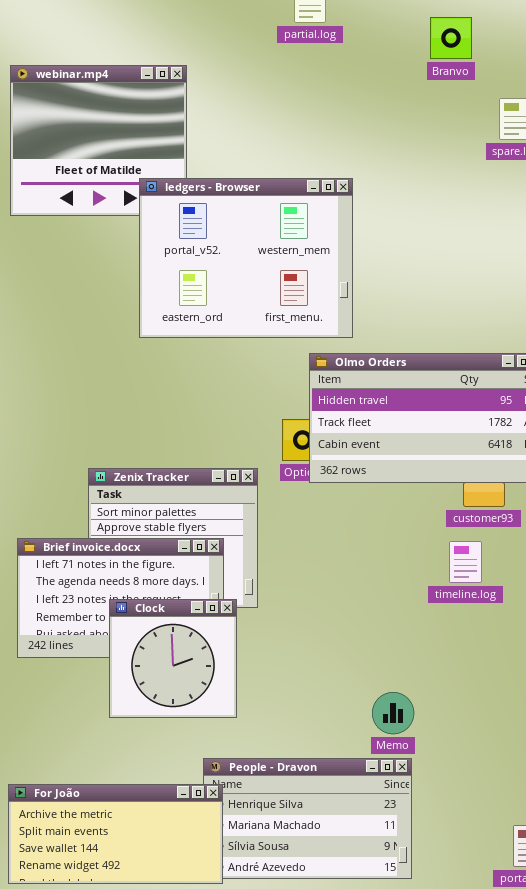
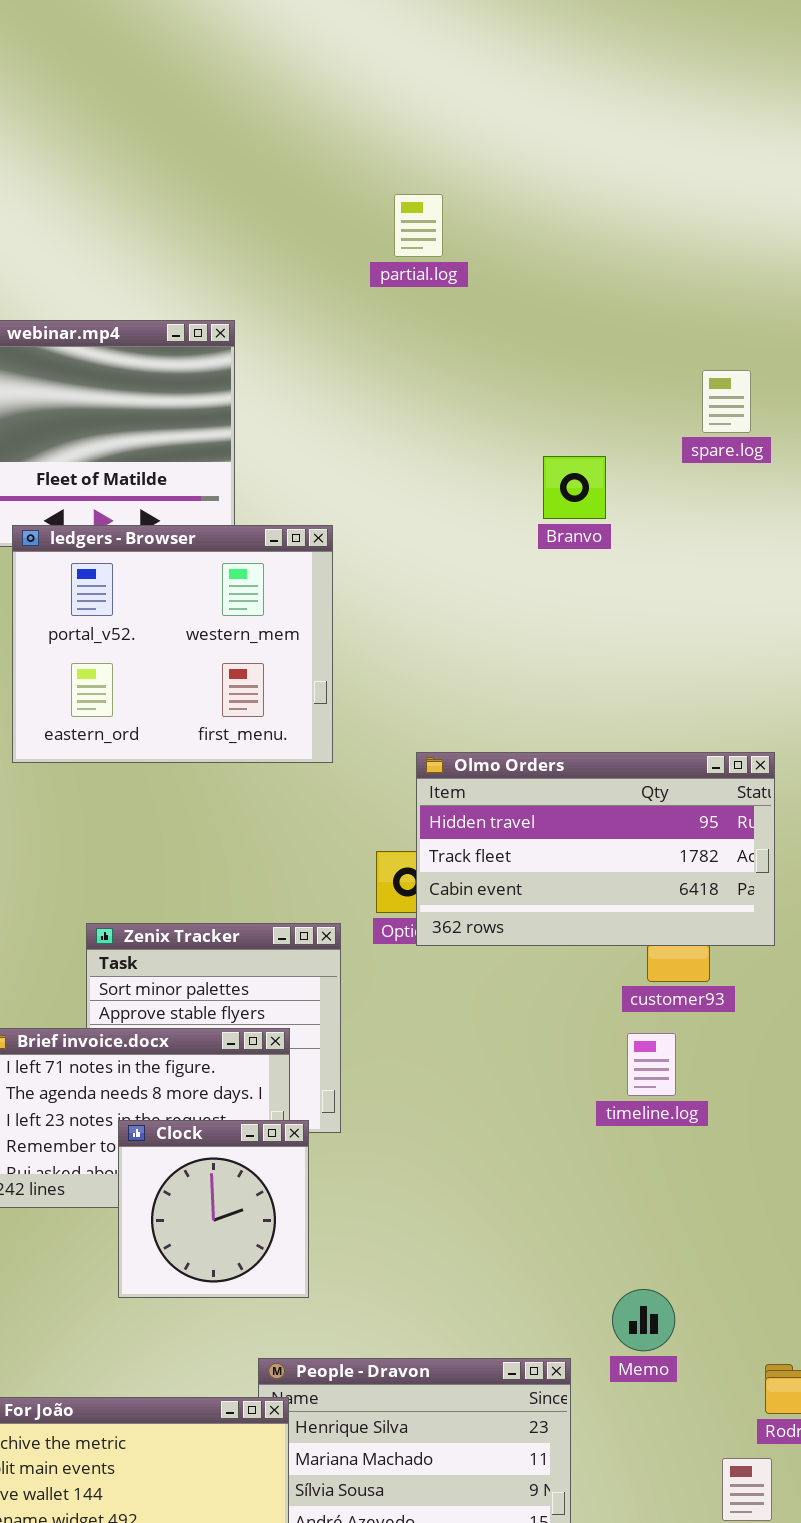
Branvo: [430,17,472,59] -> [543,456,606,519], moved
ledgers - Browser: [139,178,353,338] -> [12,525,333,763], moved
Memo: [372,692,414,734] -> [612,1289,675,1351], moved

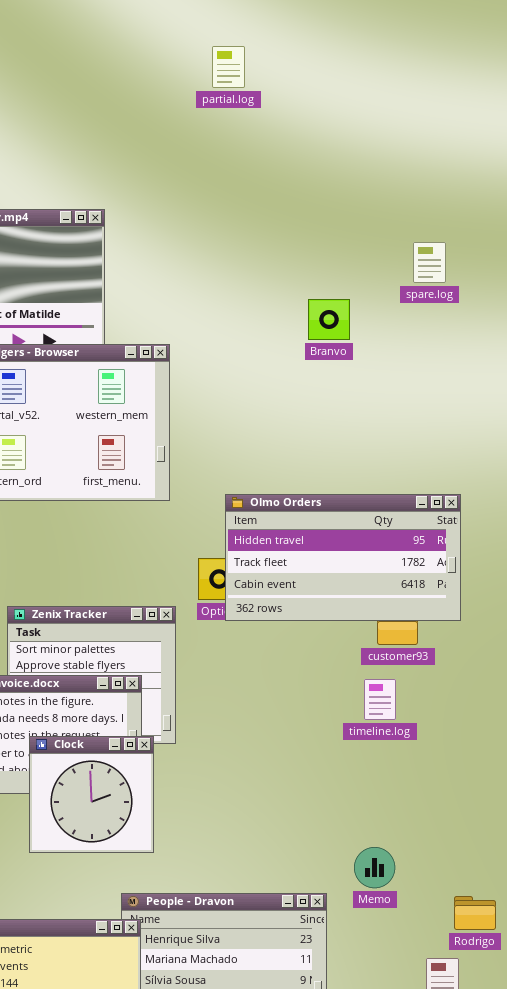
partial.log: [394,194,443,257] -> [212,46,245,88], moved

